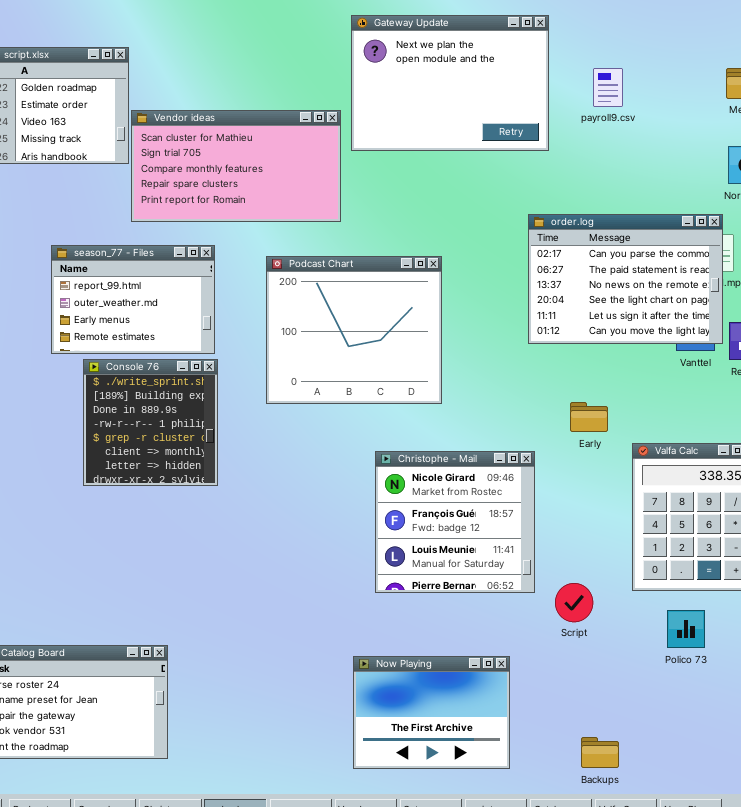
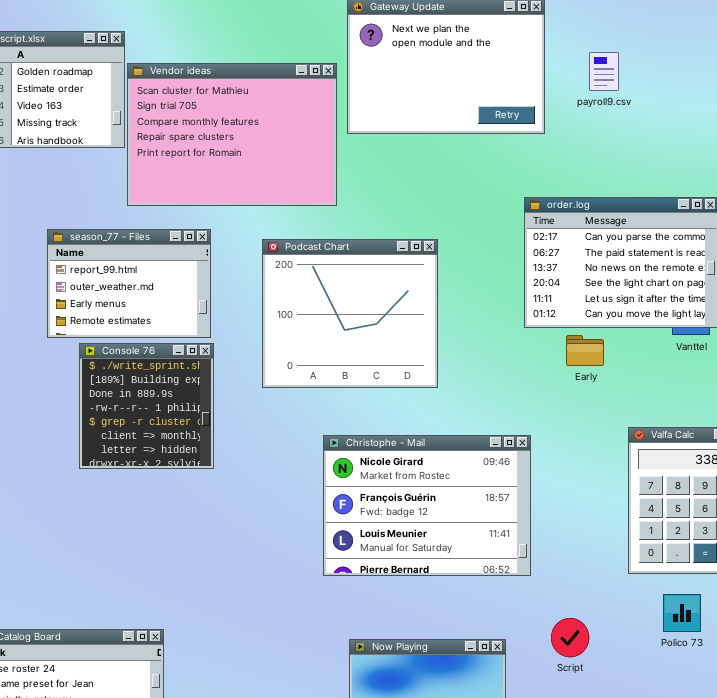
Vendor ideas: [131,110,341,222] -> [127,63,337,206], resized
Early: [570,402,608,432] -> [566,335,604,366], moved
Christophe - Mail: [375,451,535,593] -> [323,435,531,576], resized
Script: [555,583,593,622] -> [551,618,589,657], moved

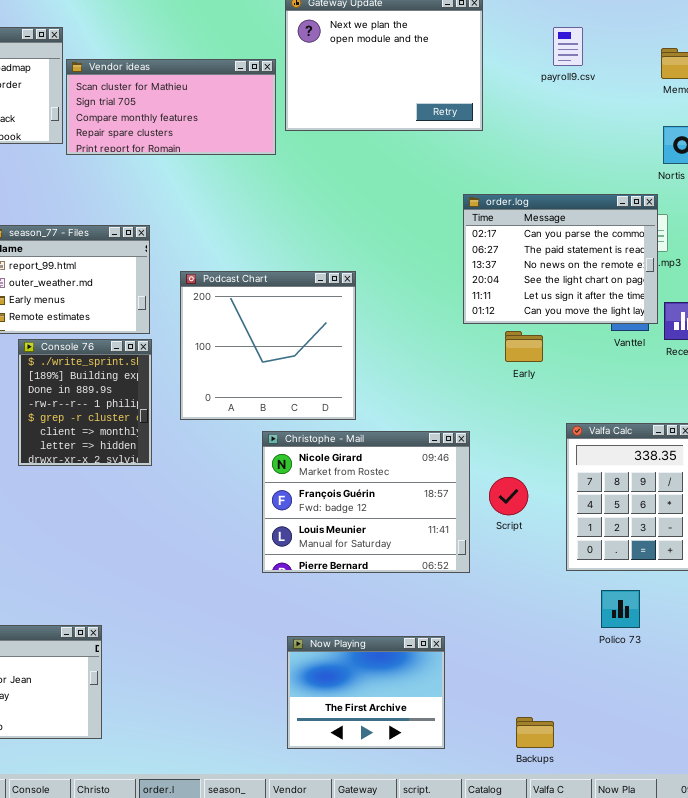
payroll9.csv: [589,52,619,91] -> [553,27,583,66], moved
Vendor ideas: [127,63,337,206] -> [66,59,276,155], resized
Podcast Chart: [262,239,438,388] -> [180,271,356,420], moved
Script: [551,618,589,657] -> [489,477,528,515], moved

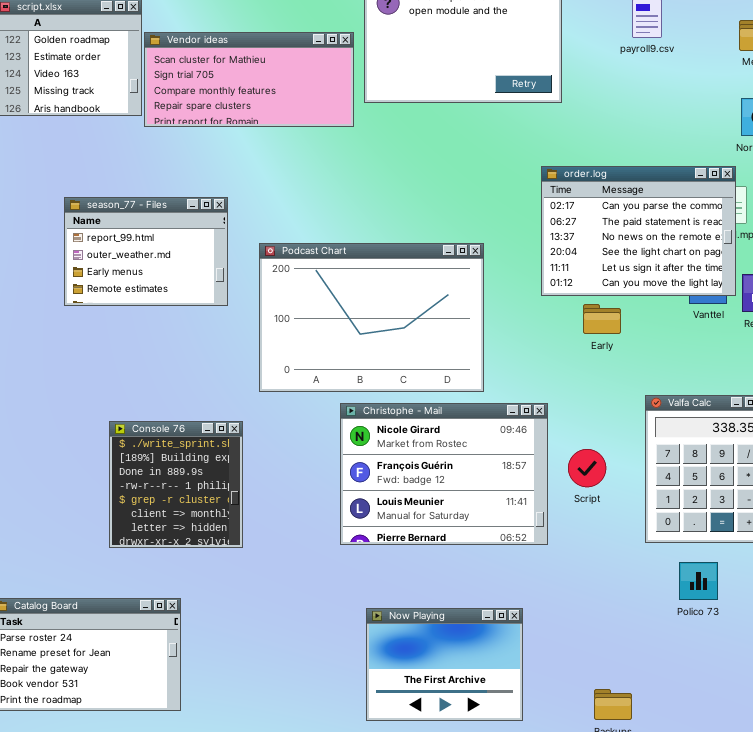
Podcast Chart: [180,271,356,420] -> [259,243,484,392], resized
Console 76: [18,339,152,466] -> [109,421,243,548], moved

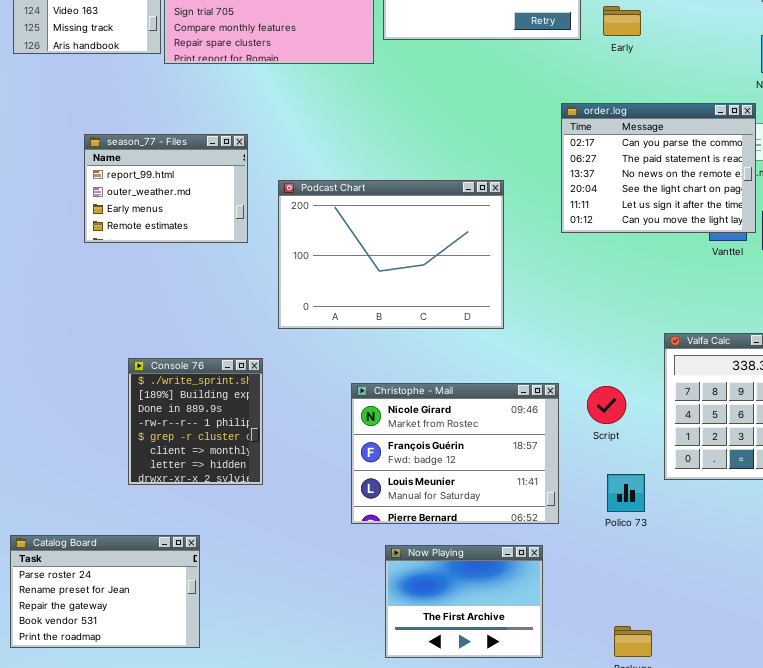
Early: [583,304,621,334] -> [603,6,641,36], moved
Christophe - Mail: [340,403,548,545] -> [351,383,559,524], moved
Polico 73: [679,562,718,600] -> [607,474,645,512], moved

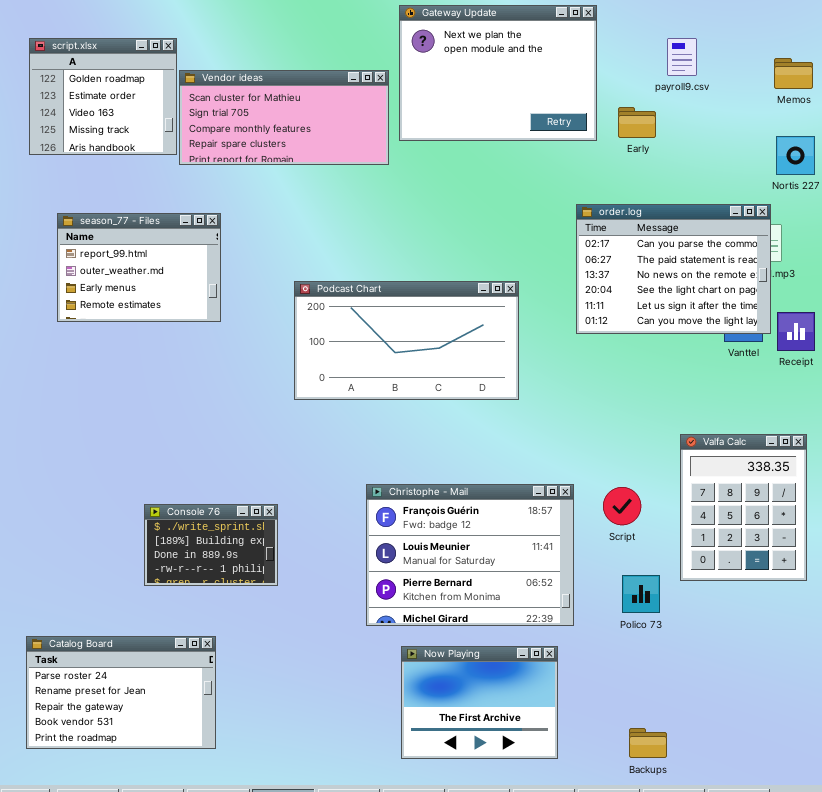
season_77 - Files: [84,134,248,243] -> [57,213,221,322], moved
Podcast Chart: [278,180,504,329] -> [294,281,519,400], resized
Console 76: [128,358,263,485] -> [144,504,278,586], resized
Christophe - Mail: [351,383,559,524] -> [366,484,574,626], scrolled down 1 row

